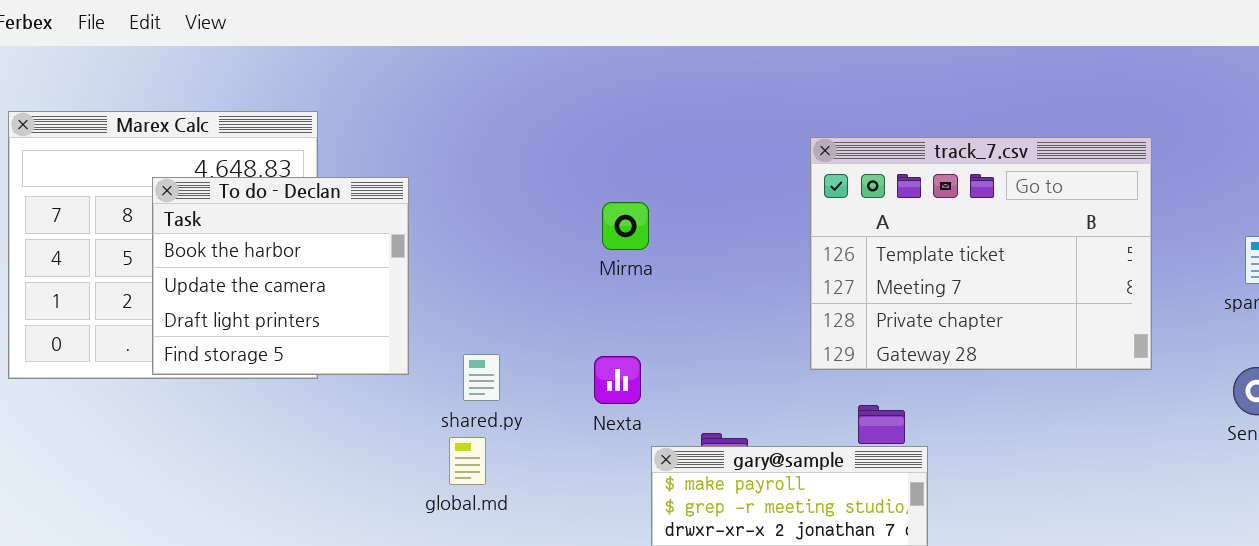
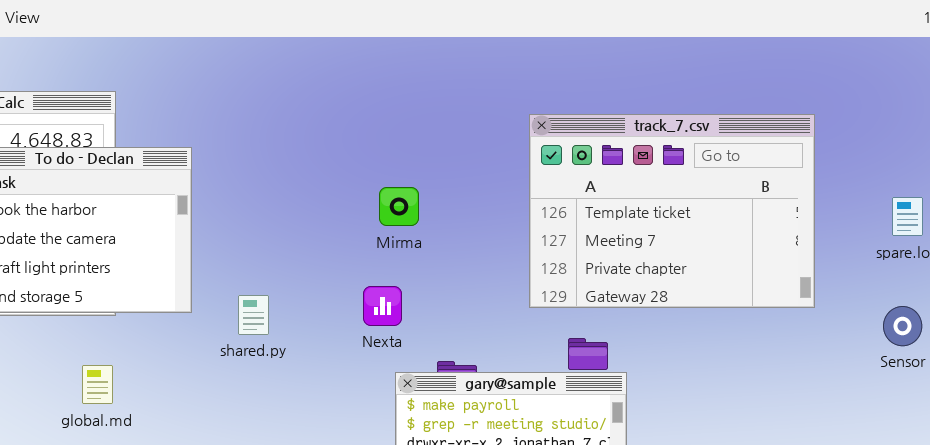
Mirma: [602,202,649,250] -> [379,187,419,226], moved
Nexta: [594,356,641,404] -> [363,286,402,326], moved
global.md: [449,437,486,485] -> [82,365,113,404], moved

